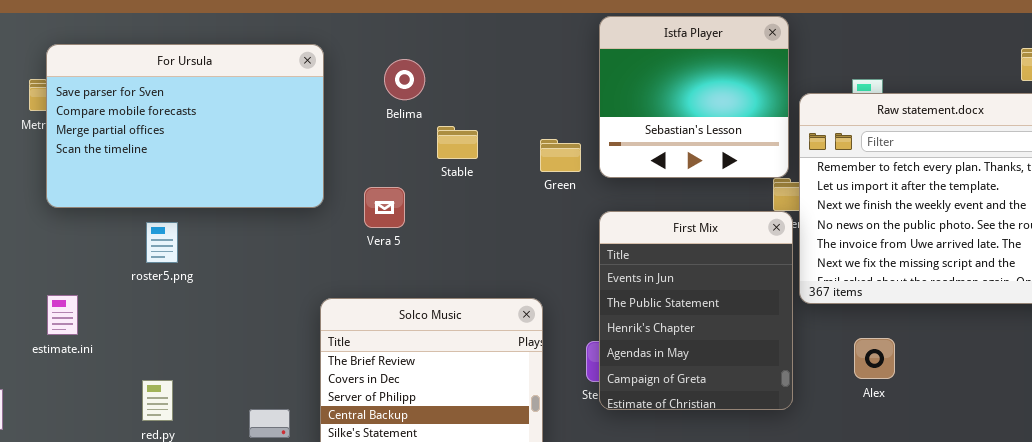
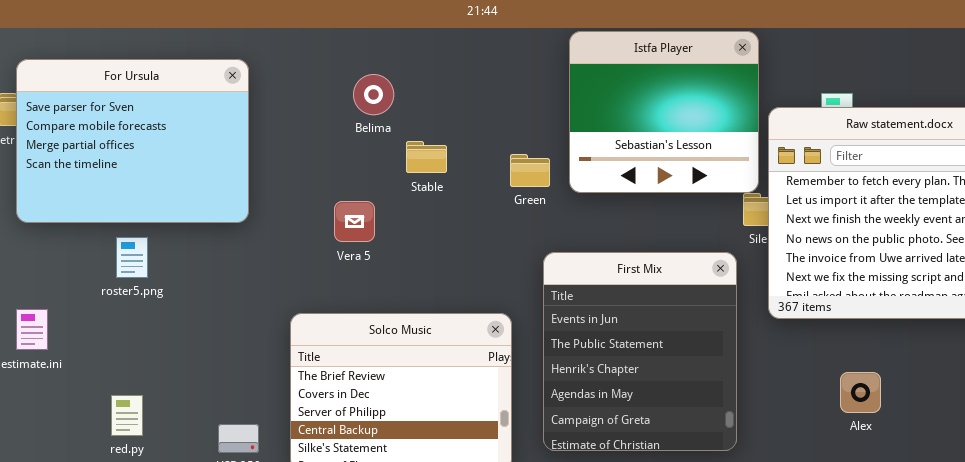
For Ursula: [46,44,324,208] -> [16,59,249,223], resized
First Mix: [599,211,793,410] -> [543,252,737,451], moved
Alex: [854,338,895,379] -> [840,372,881,413], moved

